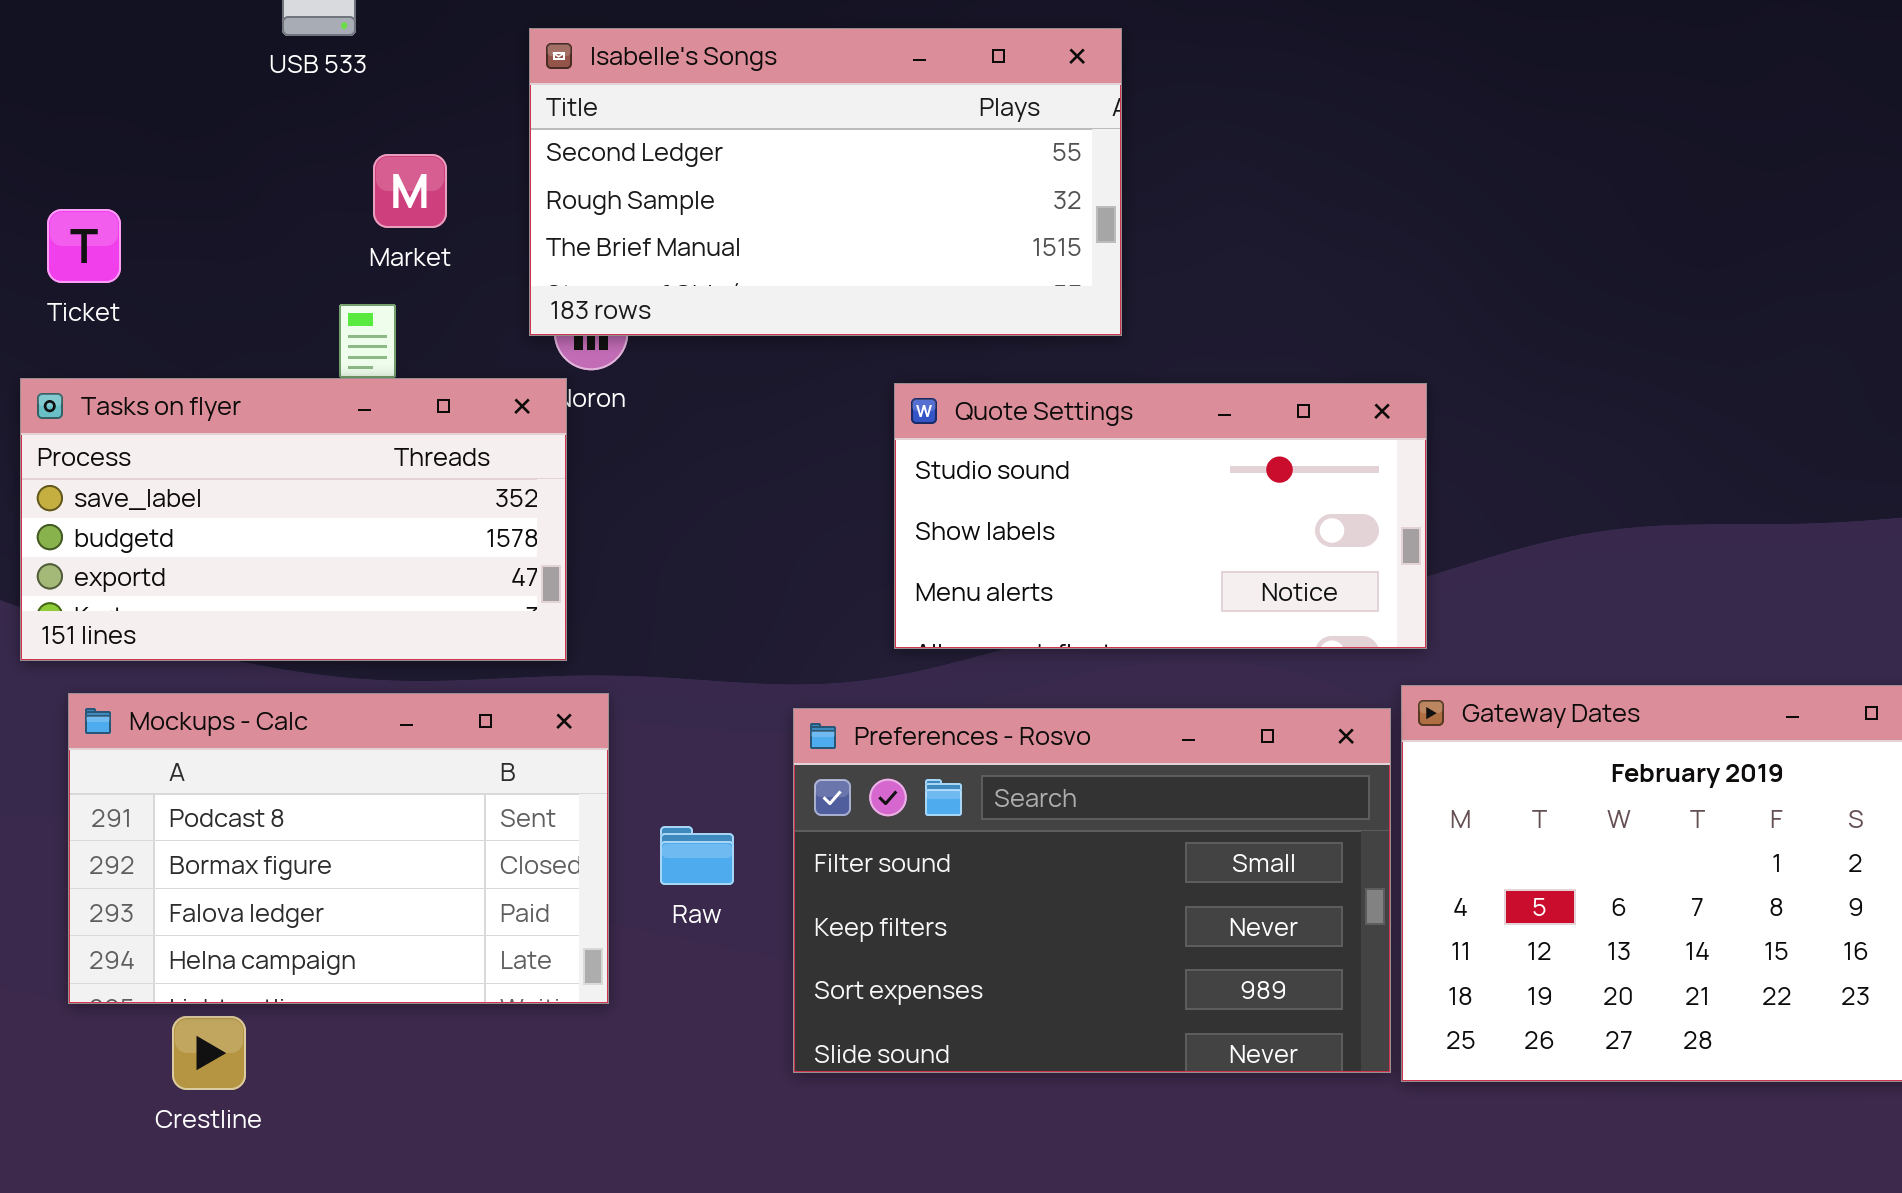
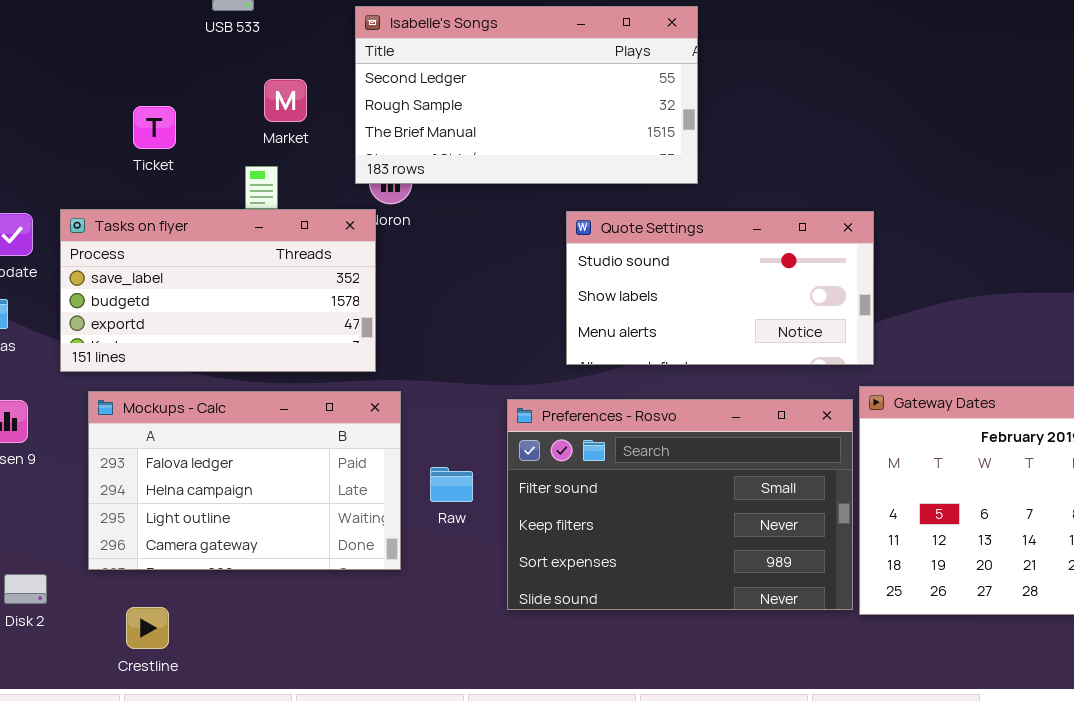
Ticket: [47,209,121,283] -> [133,106,176,149], moved
Mockups - Calc: [68,693,609,1004] -> [88,391,401,570], scrolled down 2 rows
Crestline: [172,1016,246,1090] -> [126,607,169,649], moved

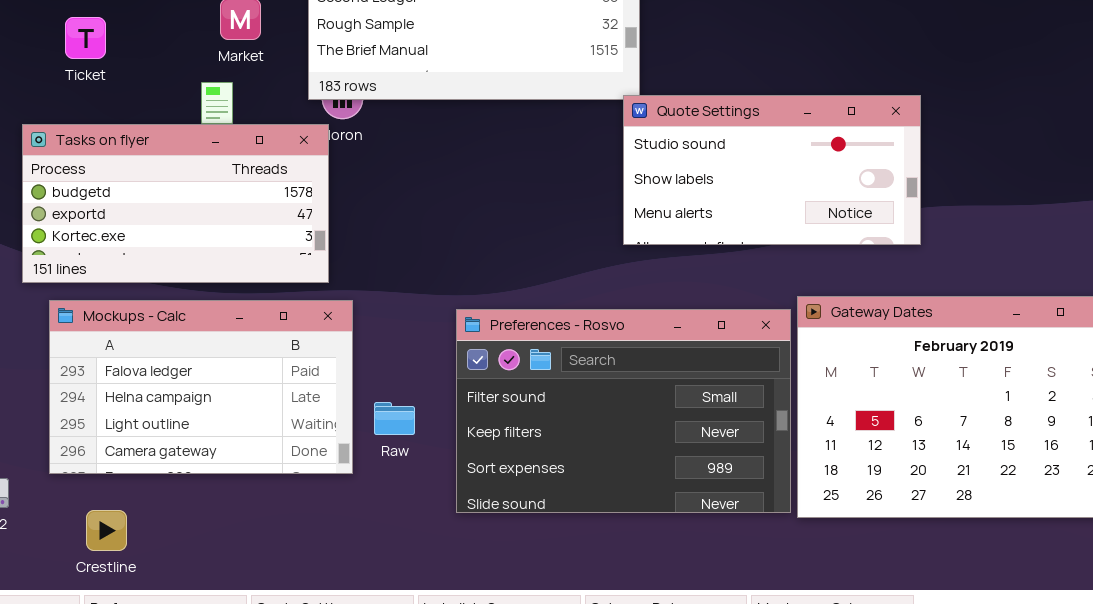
Ticket: [133,106,176,149] -> [65,17,106,59], moved
Tasks on flyer: [60,209,376,372] -> [22,124,329,283], scrolled down 1 row
Quote Settings: [566,211,874,365] -> [623,95,921,245], moved
Raw: [430,467,473,502] -> [374,402,415,435], moved

